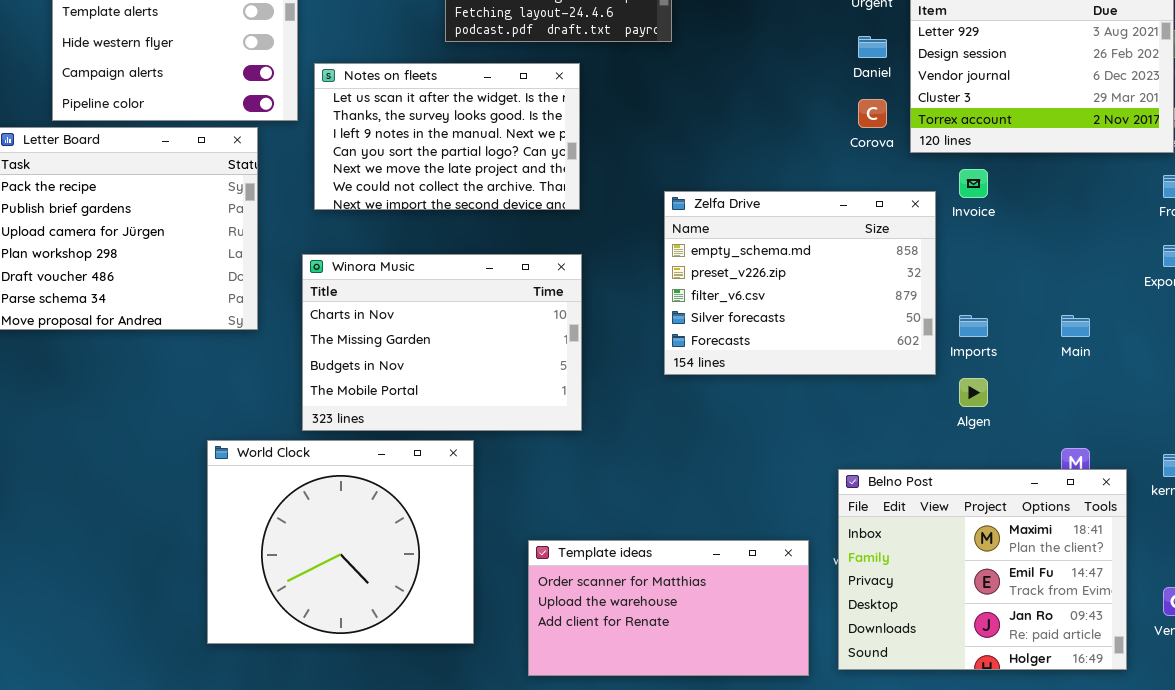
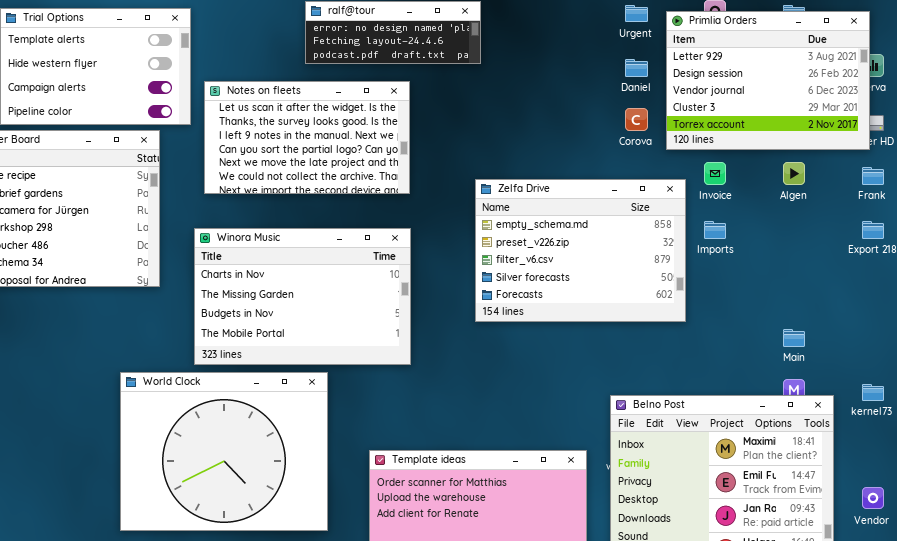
Imports: [959,315,988,337] -> [704,221,726,239], moved
Main: [1061,315,1090,337] -> [783,329,805,347], moved
Algen: [959,378,988,407] -> [783,162,805,185], moved

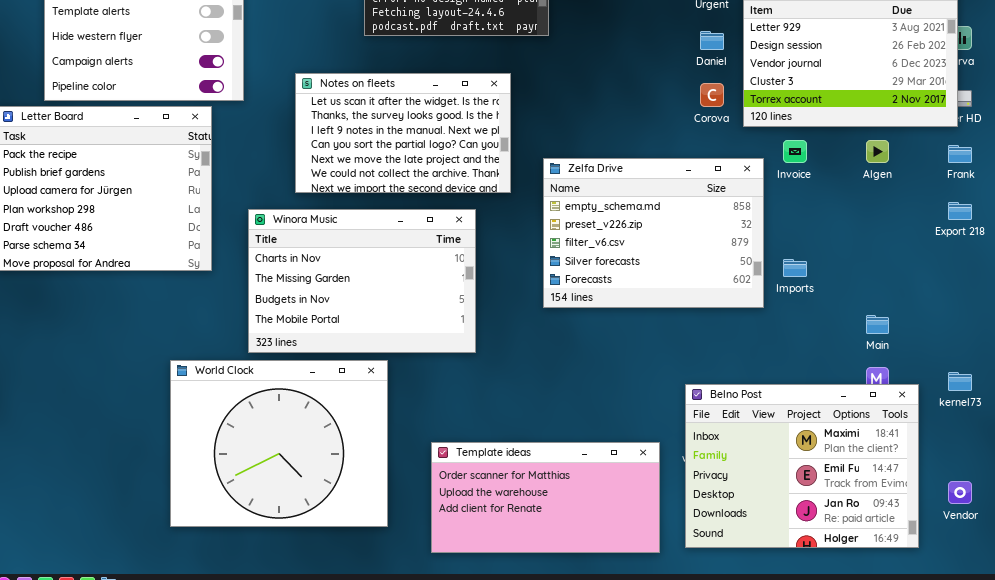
Notes on fleets: [204,81,410,194] -> [295,73,511,193], moved
Imports: [704,221,726,239] -> [783,259,807,277], moved

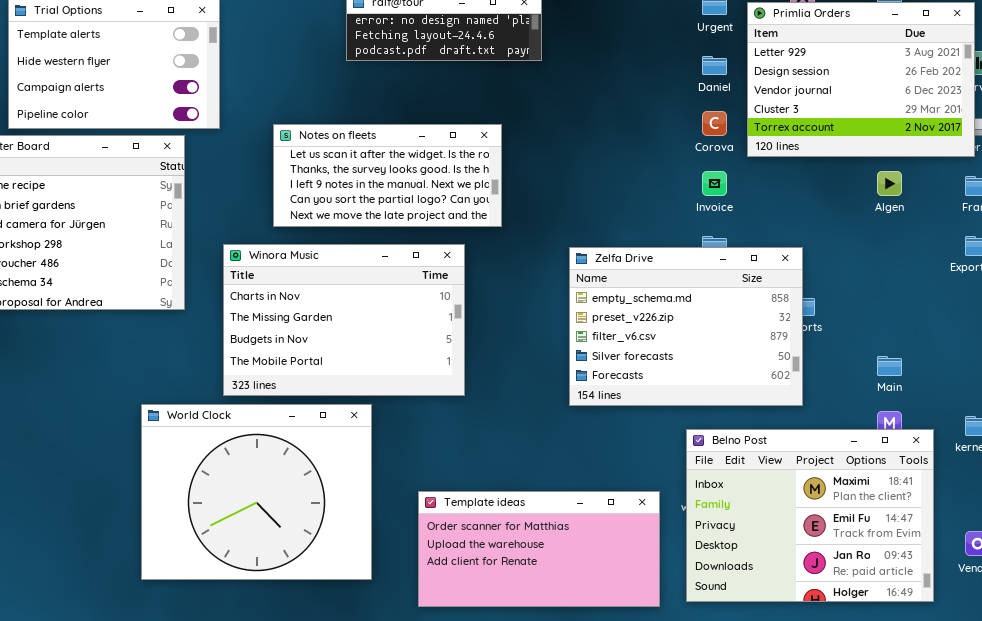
Notes on fleets: [295,73,511,193] -> [273,124,502,227], resized
Invoice: [783,140,807,163] -> [702,171,727,196], moved
Zelfa Drive: [543,158,764,308] -> [569,247,803,406], moved

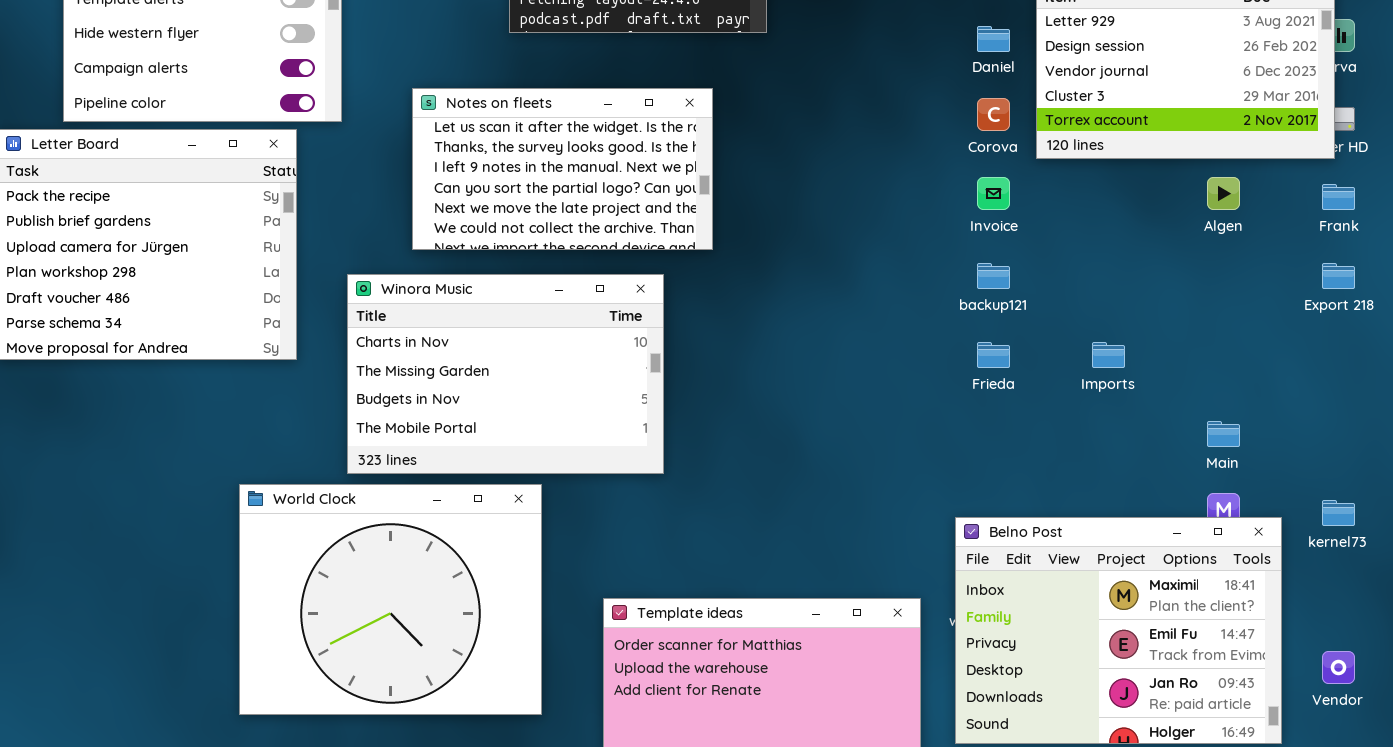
Notes on fleets: [273,124,502,227] -> [412,88,713,250], resized
Zelfa Drive: [569,247,803,406] -> none, closed

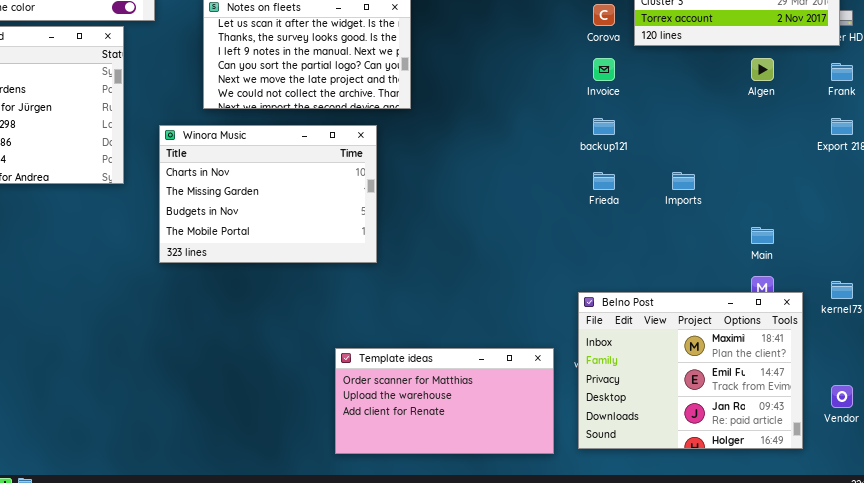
World Clock: [239,484,542,715] -> none, closed

